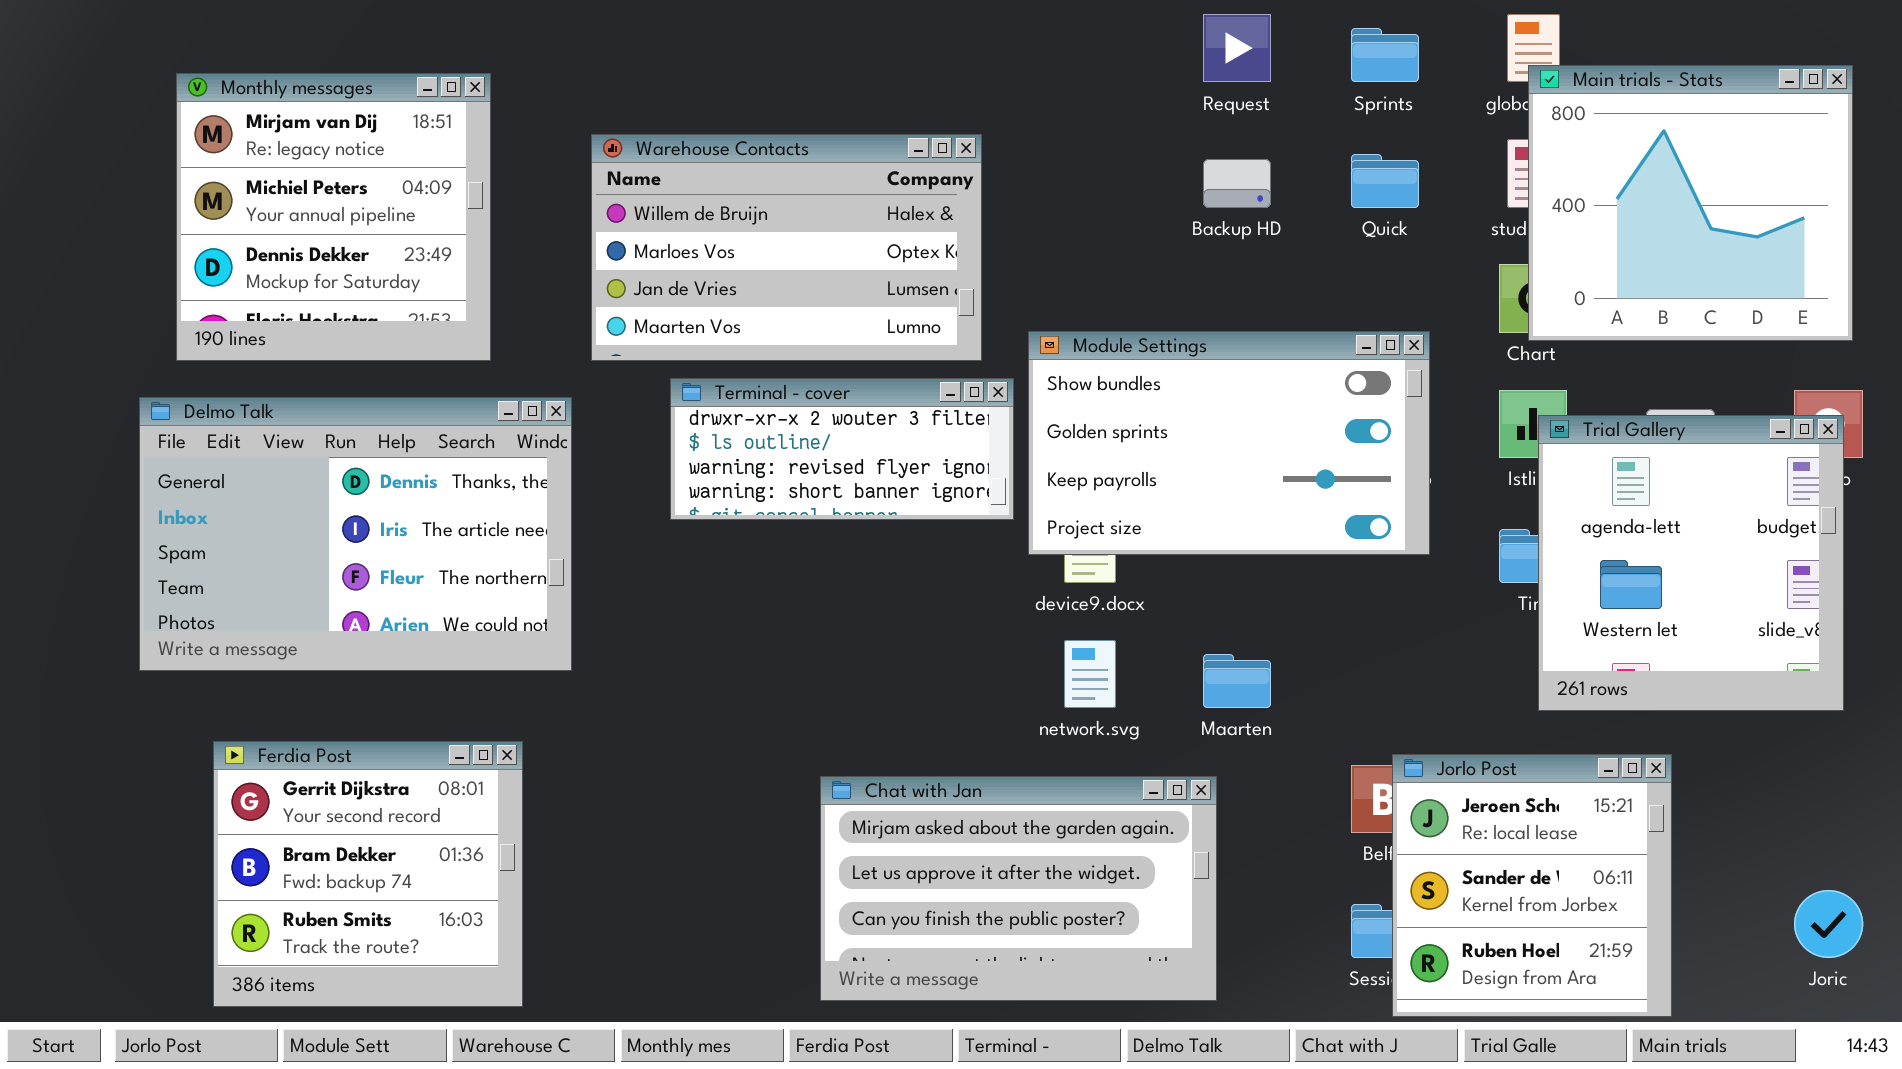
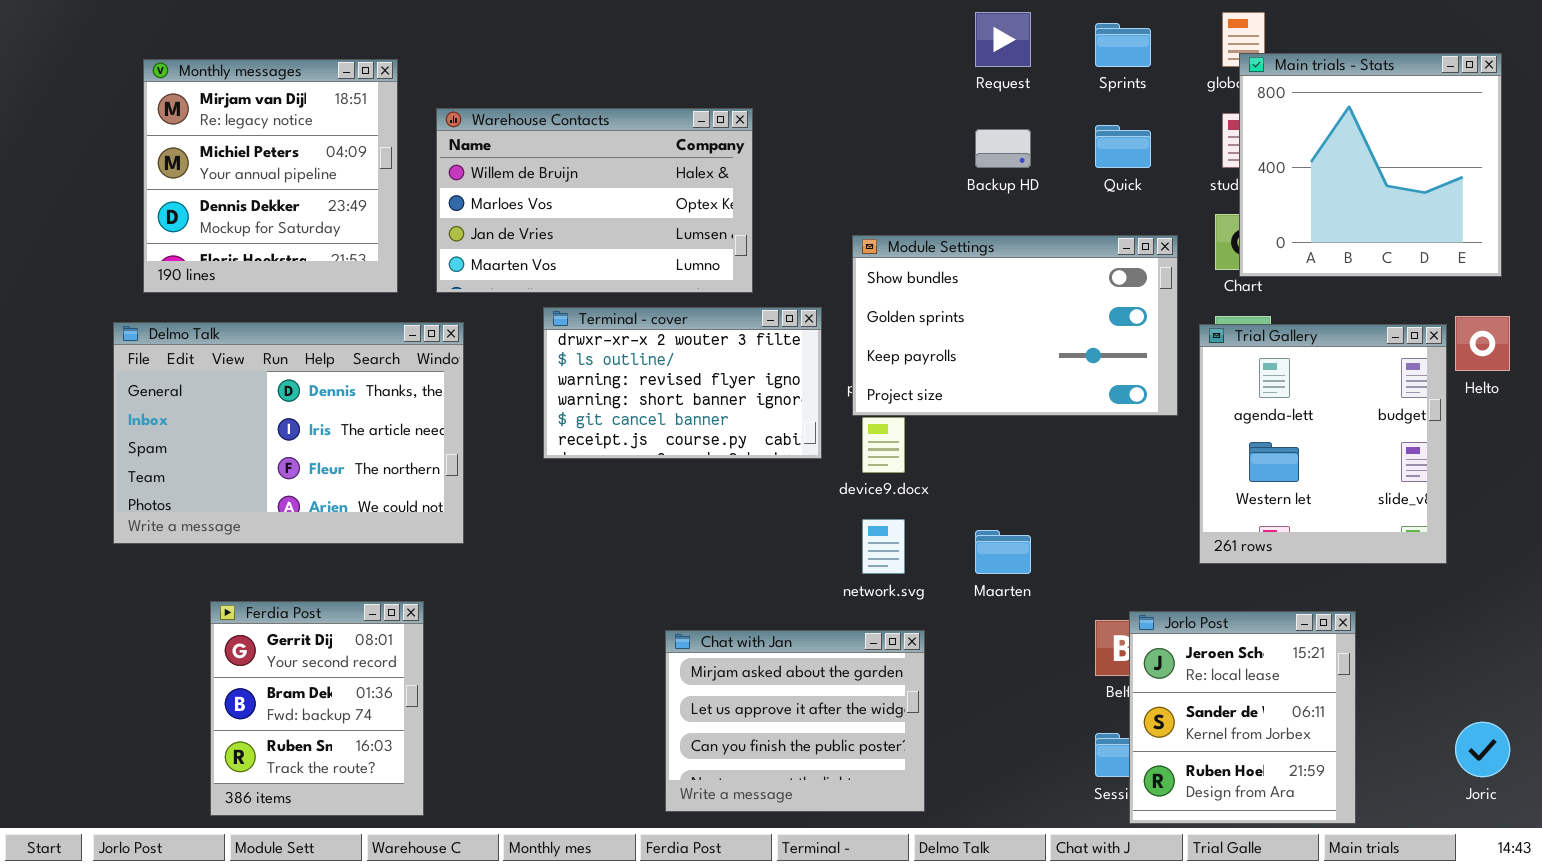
Warehouse Contacts: [591,134,982,361] -> [436,108,753,293], moved
Module Settings: [1028,331,1430,555] -> [852,235,1178,416], moved
Terminal - cover: [670,378,1014,520] -> [543,307,822,459], resized
Trial Gallery: [1538,415,1844,711] -> [1199,324,1447,564], moved
Ferdia Post: [213,741,523,1007] -> [210,601,424,816], resized
Chat with Jan: [820,776,1217,1001] -> [665,630,925,812], resized

